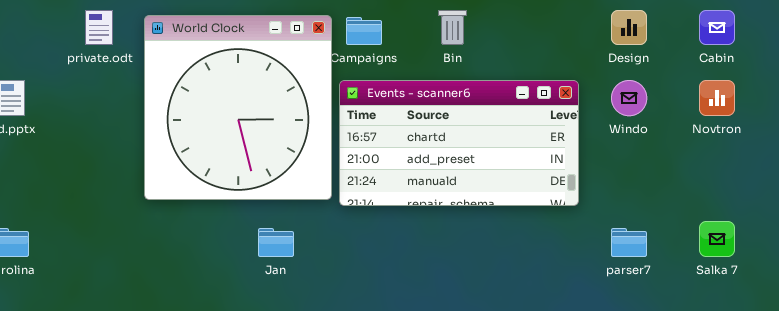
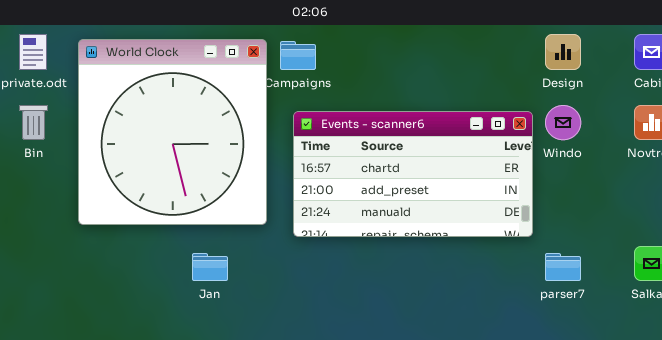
Bin: [438,10,467,45] -> [19,105,48,140], moved
Events - scanner6: [339,80,579,206] -> [293,111,533,237], moved

